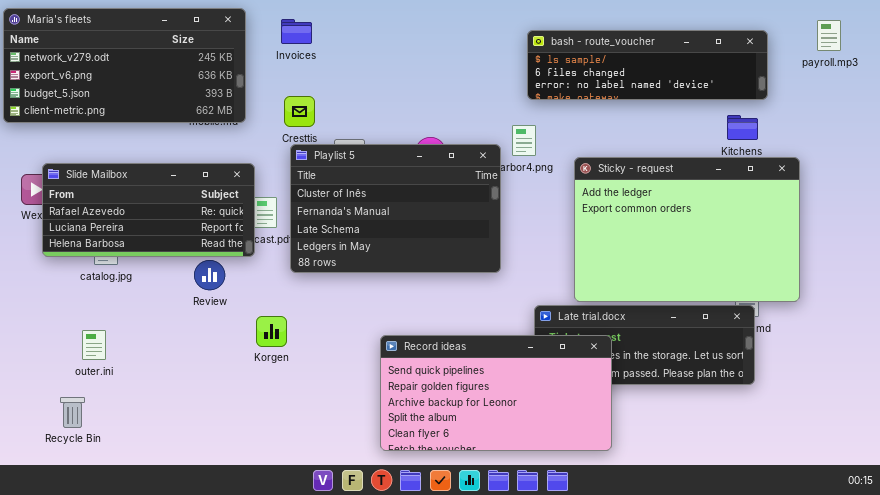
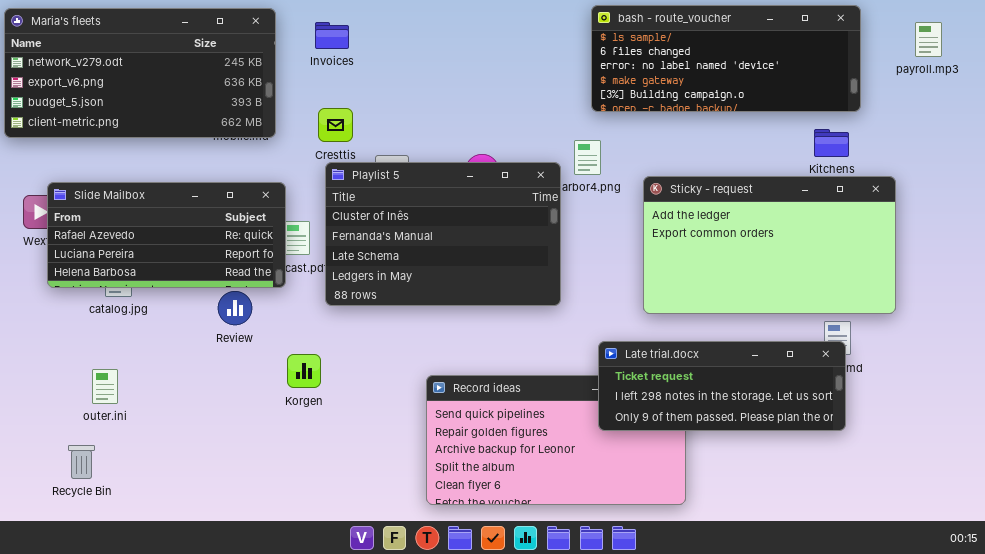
bash - route_voucher: [527,30,768,100] -> [591,5,861,112], resized
Sticky - request: [574,157,800,302] -> [643,176,896,314], resized
Late trial.docx: [534,305,755,385] -> [598,341,846,431], raised

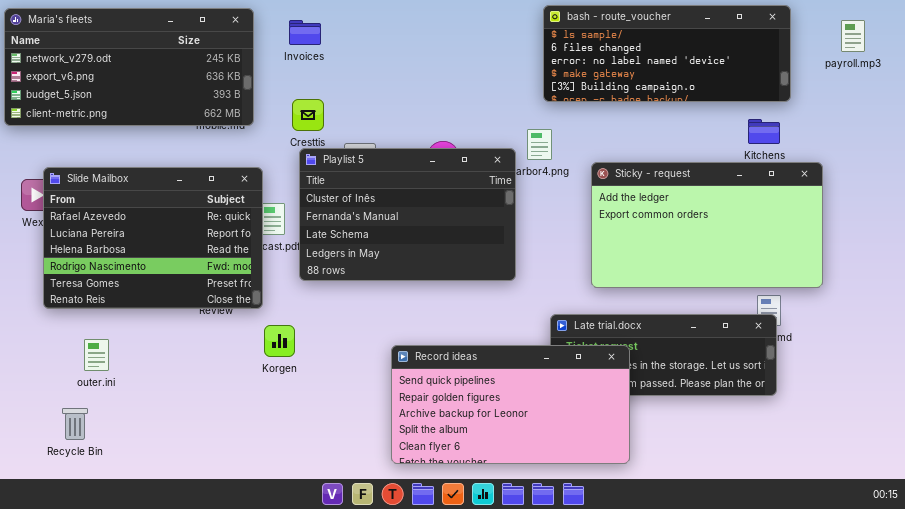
Slide Mailbox: [47,182,286,288] -> [43,167,263,309], resized
Record ideas: [426,375,686,505] -> [391,345,630,464], raised

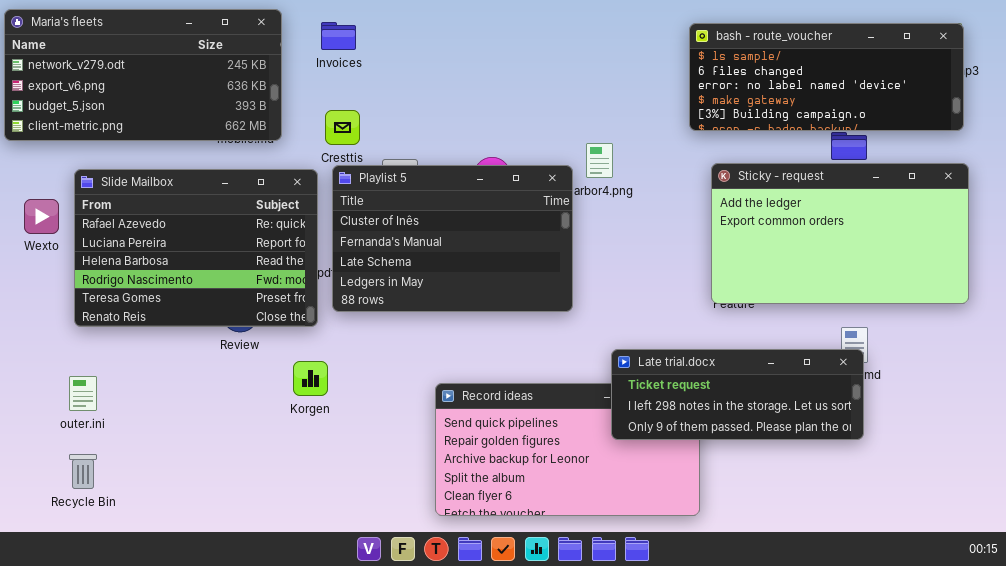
bash - route_voucher: [543,5,791,102] -> [689,23,964,131], moved
Sticky - request: [591,162,823,288] -> [711,163,969,304], moved
Slide Mailbox: [43,167,263,309] -> [74,169,318,327], moved
Late trial.docx: [550,314,777,396] -> [611,349,864,440], raised
outer.ini: [84,339,109,371] -> [69,376,97,411], moved

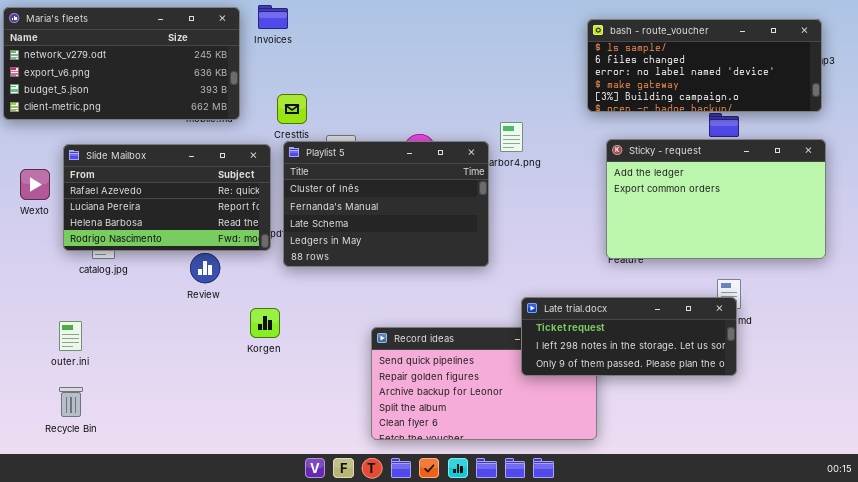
Invoices: [321,22,356,50] -> [258,5,288,29], moved
Slide Mailbox: [74,169,318,327] -> [63,144,271,251], resized

